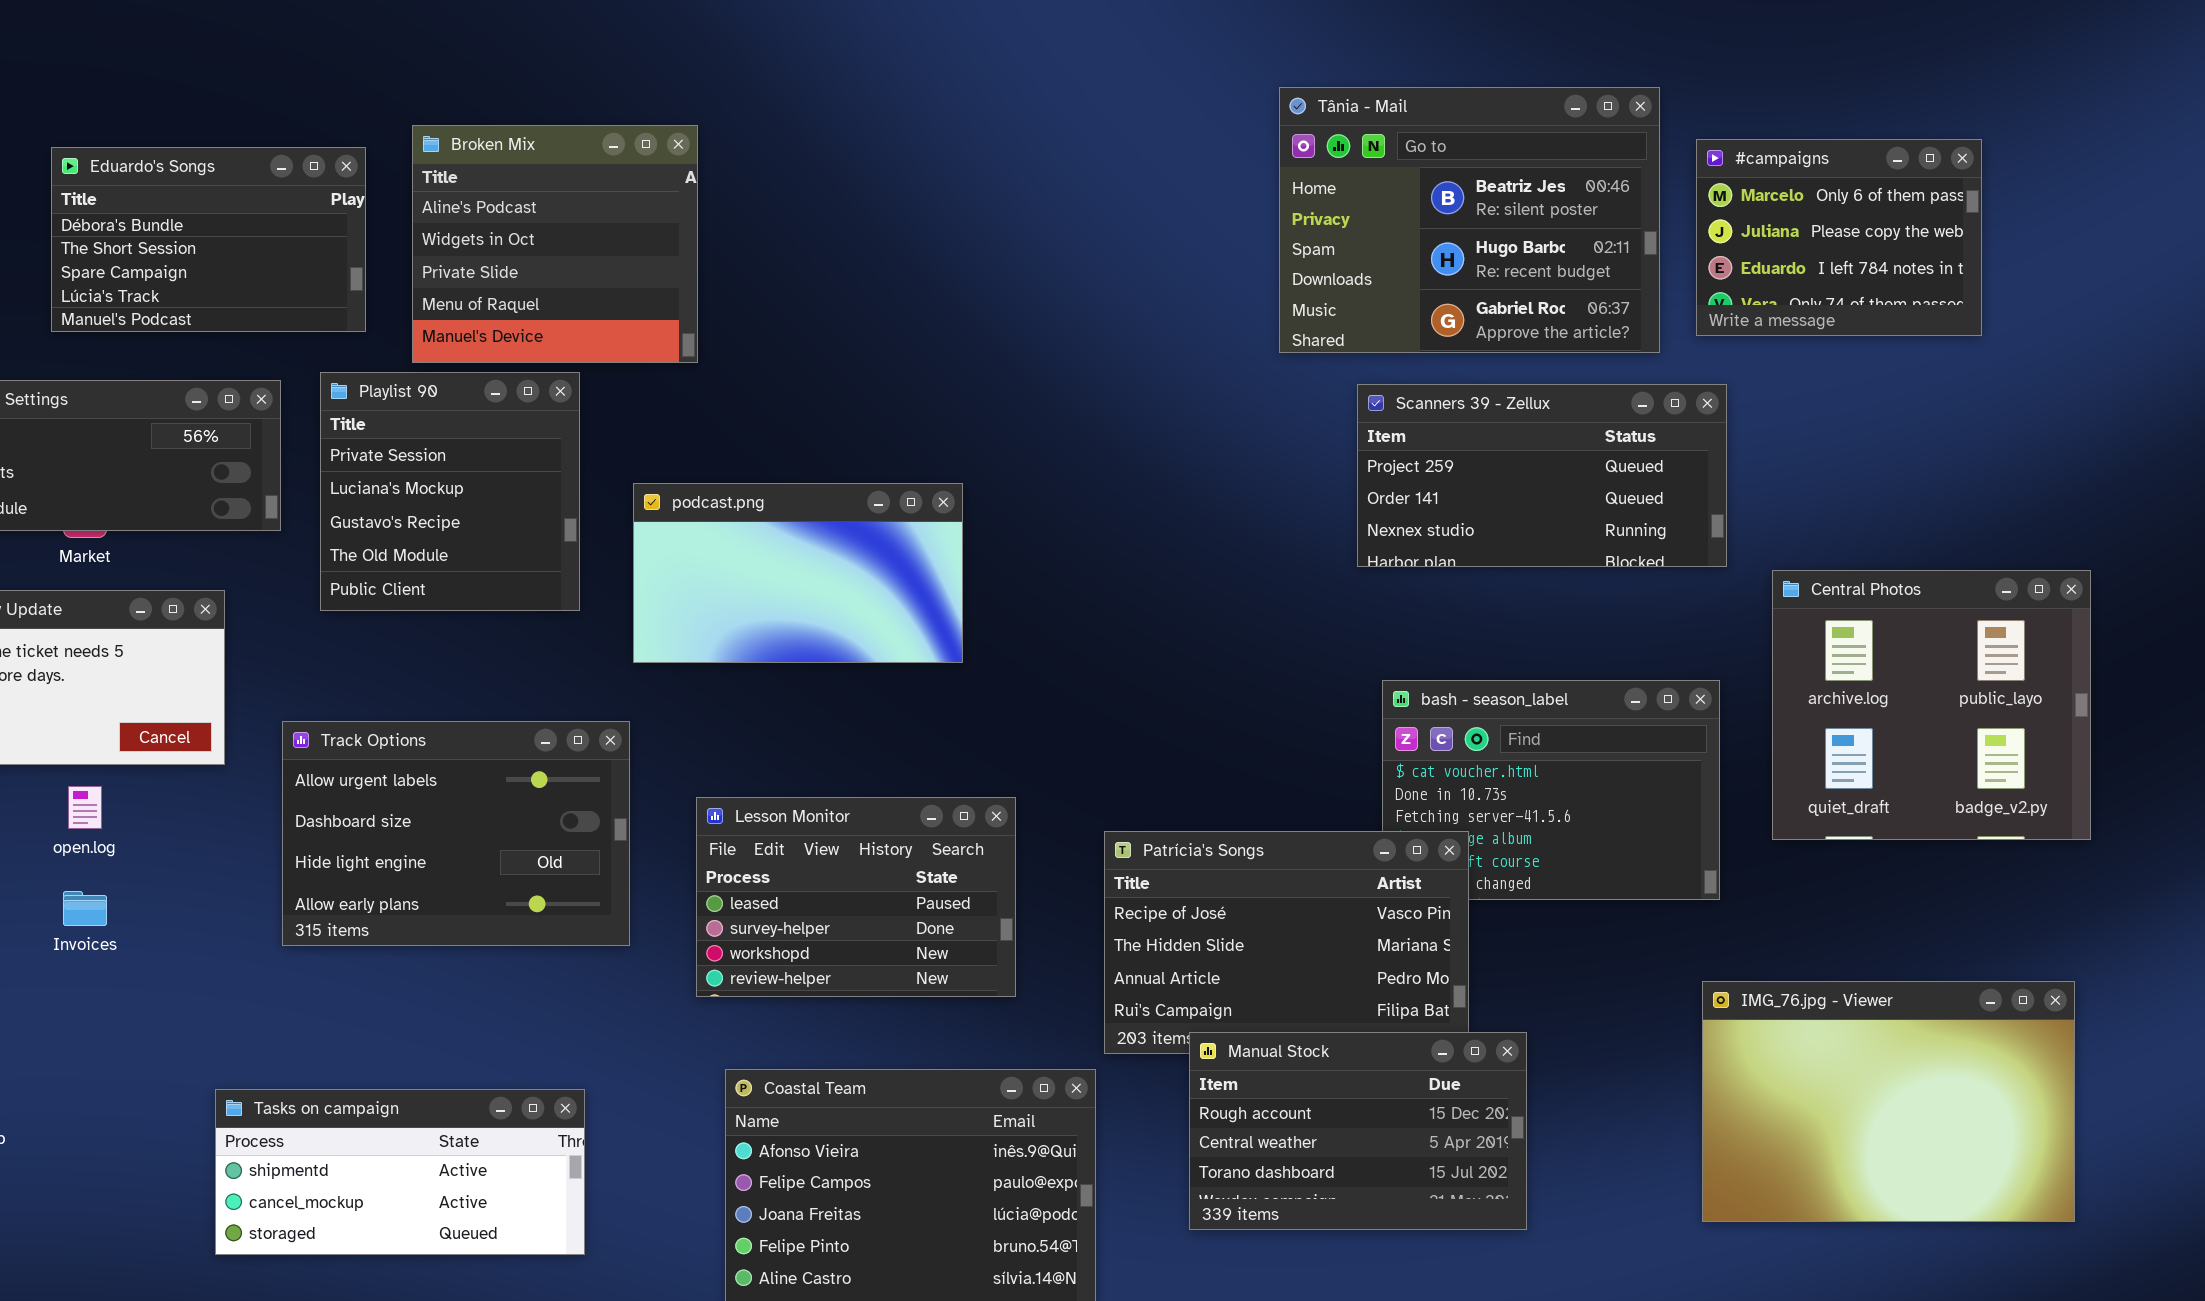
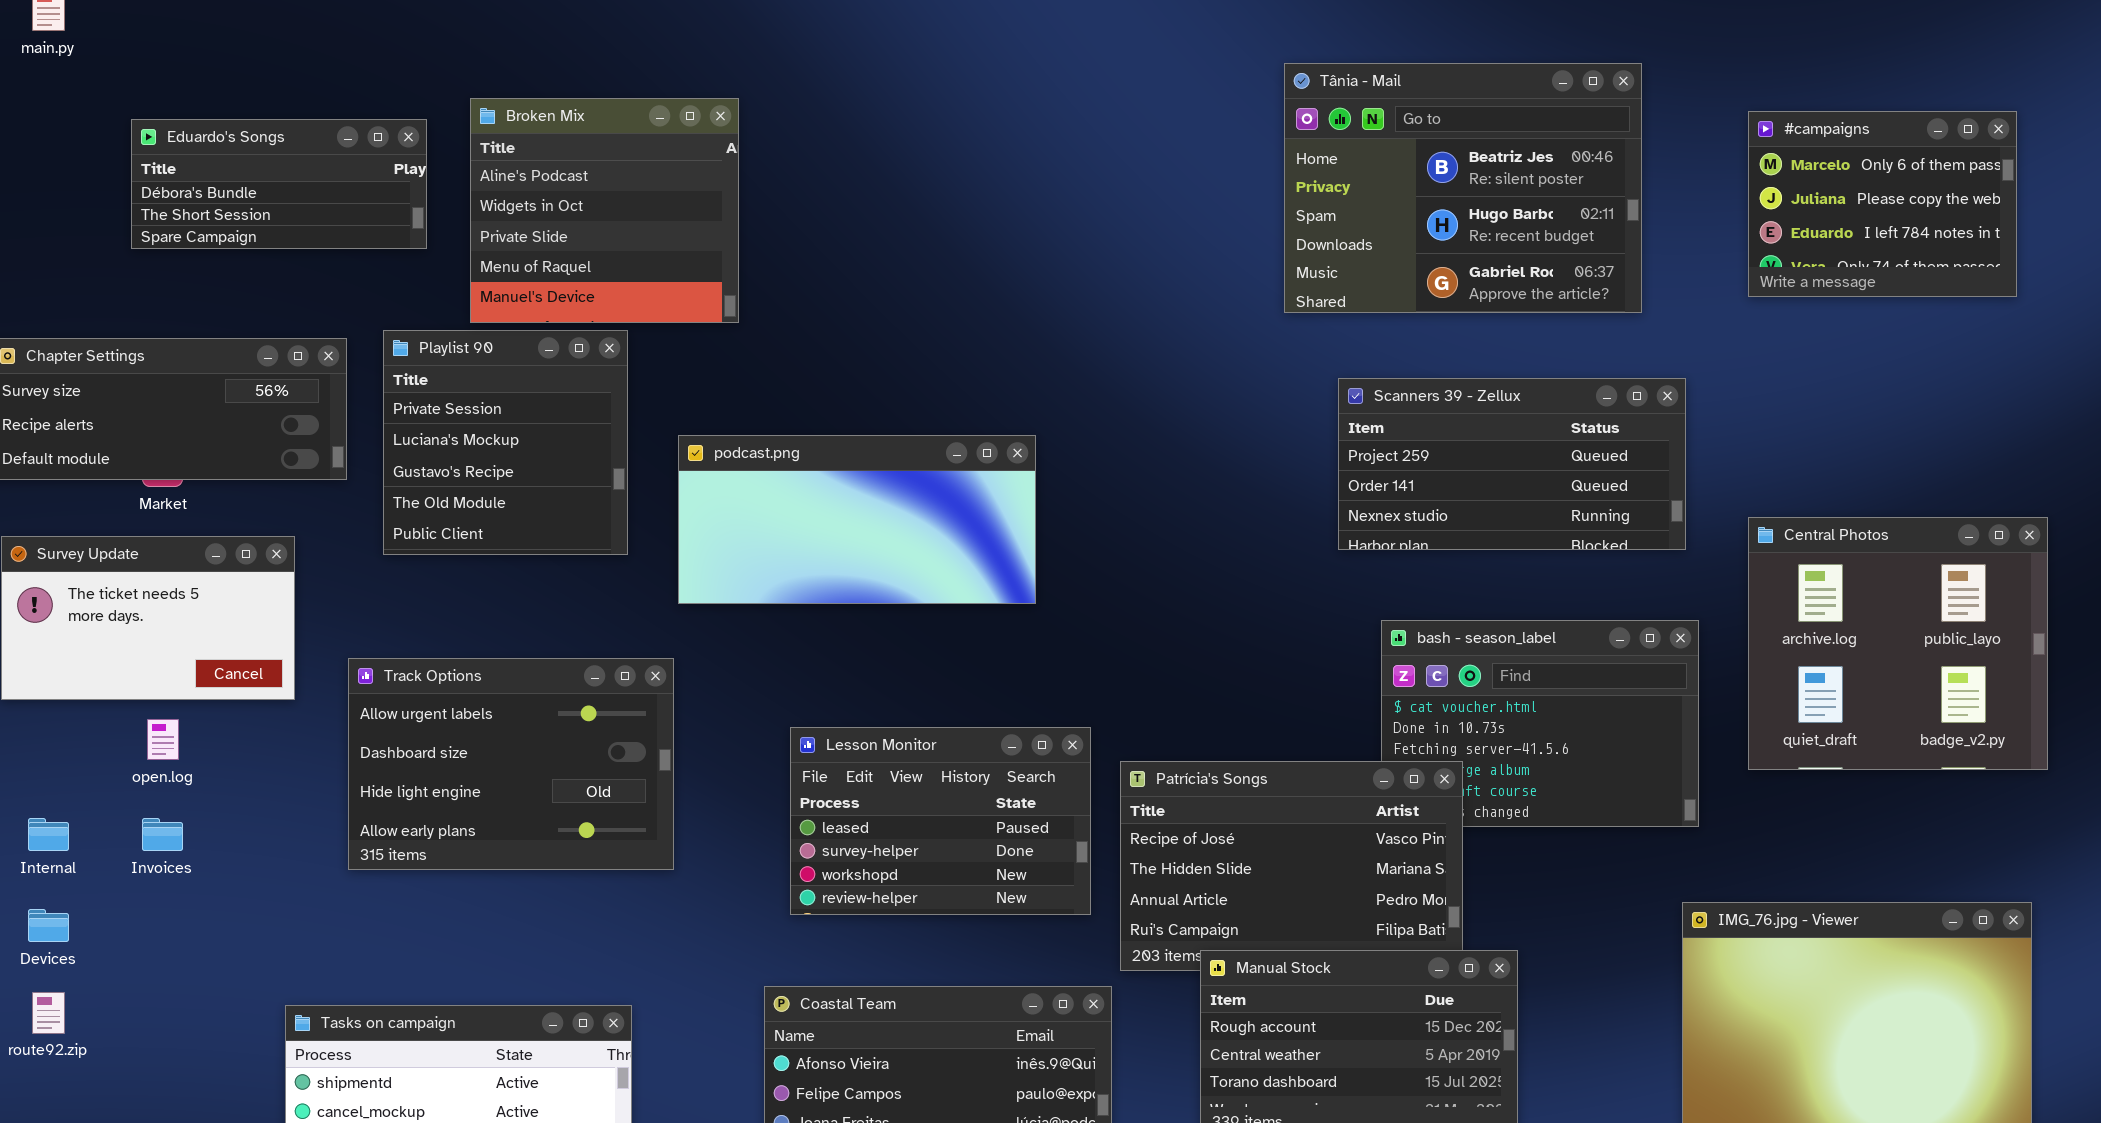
#campaigns: [1696,139,1982,336] -> [1748,111,2017,297], moved
Eduardo's Songs: [51,147,366,332] -> [131,119,427,249], resized
Scanners 39 - Zellux: [1357,384,1727,567] -> [1338,378,1686,550], moved
podcast.png: [633,483,963,663] -> [678,435,1036,604], resized
Lesson Monitor: [696,797,1016,997] -> [790,727,1091,915], moved

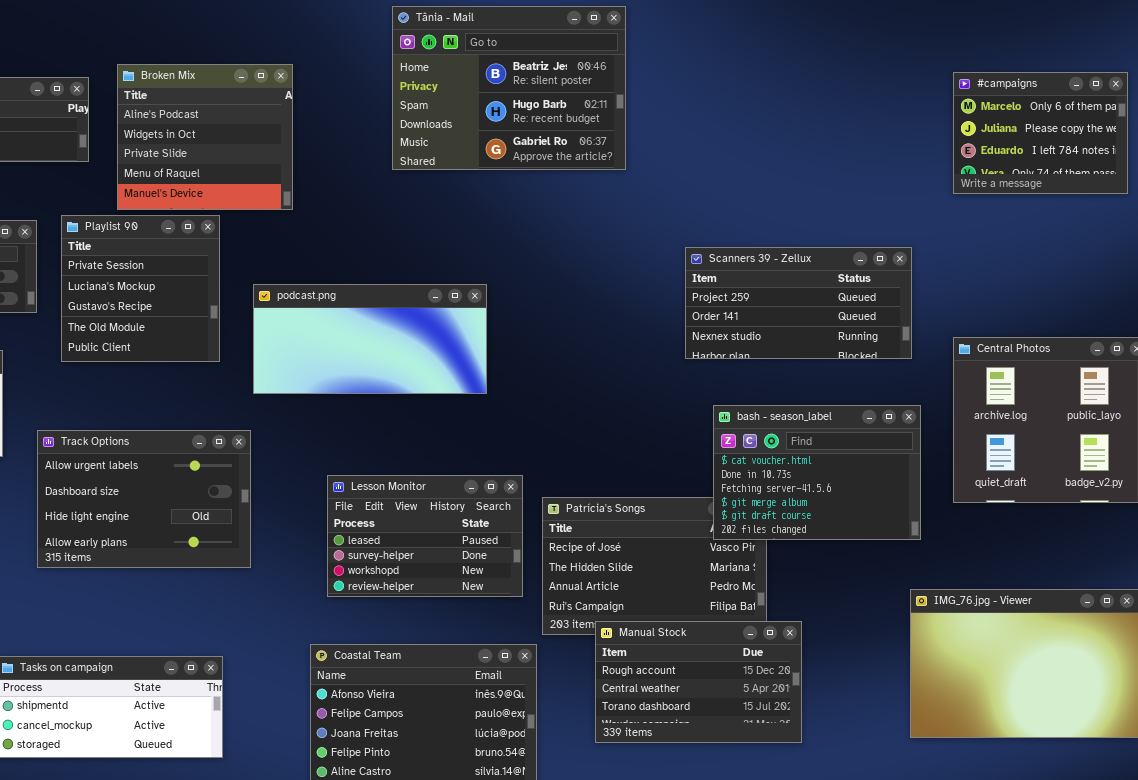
Tânia - Mail: [1284,63,1642,313] -> [392,6,626,170], moved
bash - season_label: [1381,620,1699,827] -> [713,405,921,540], raised

